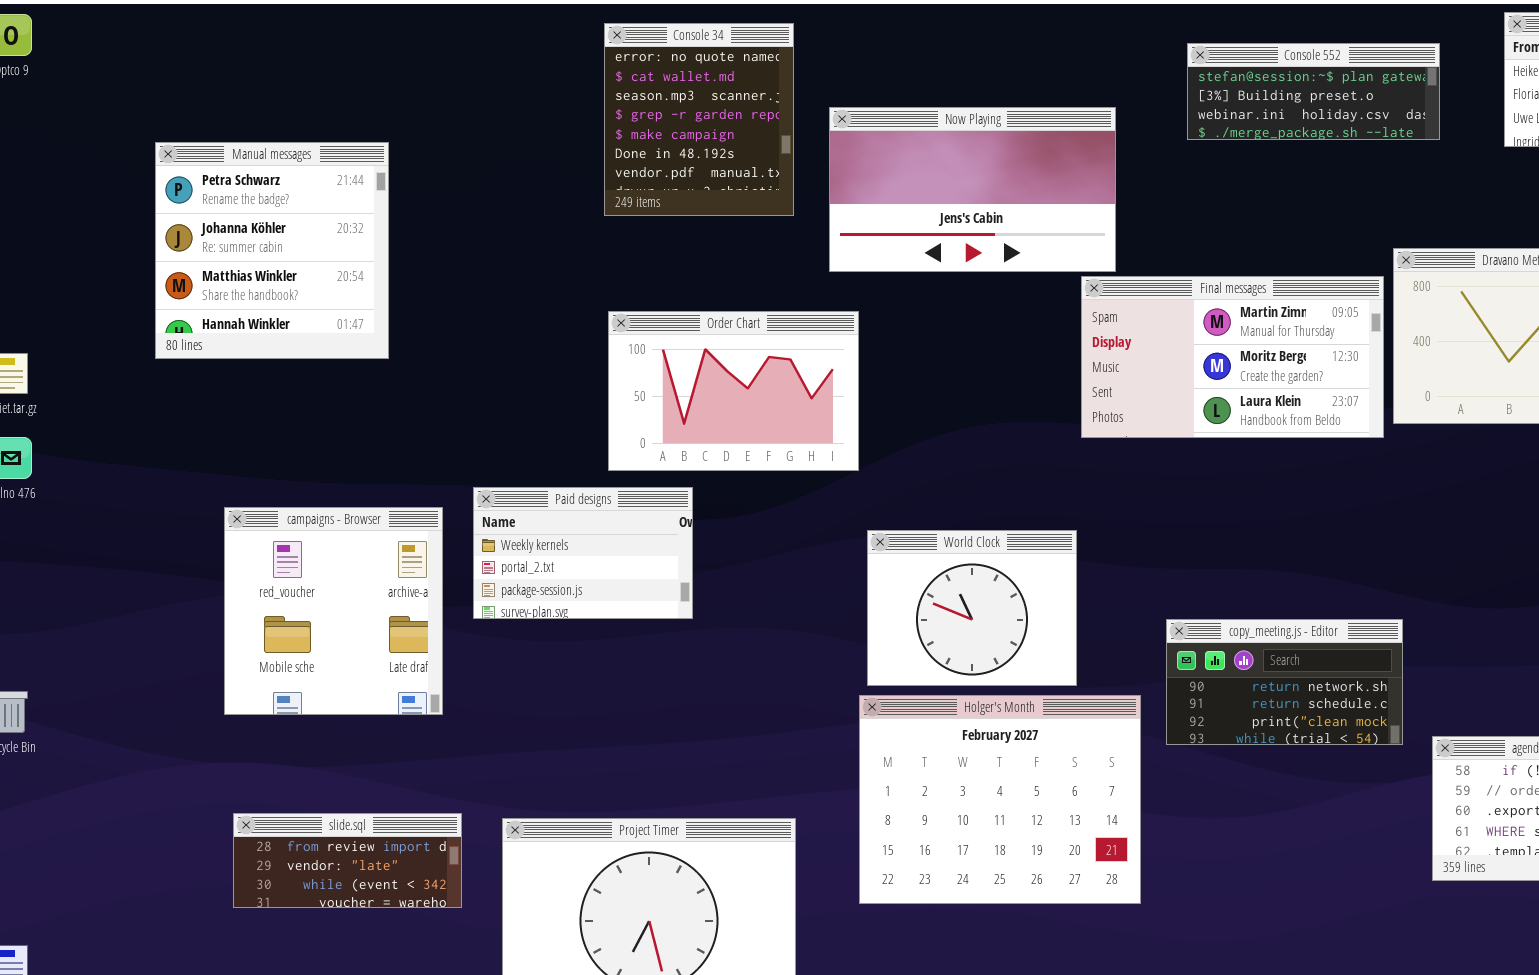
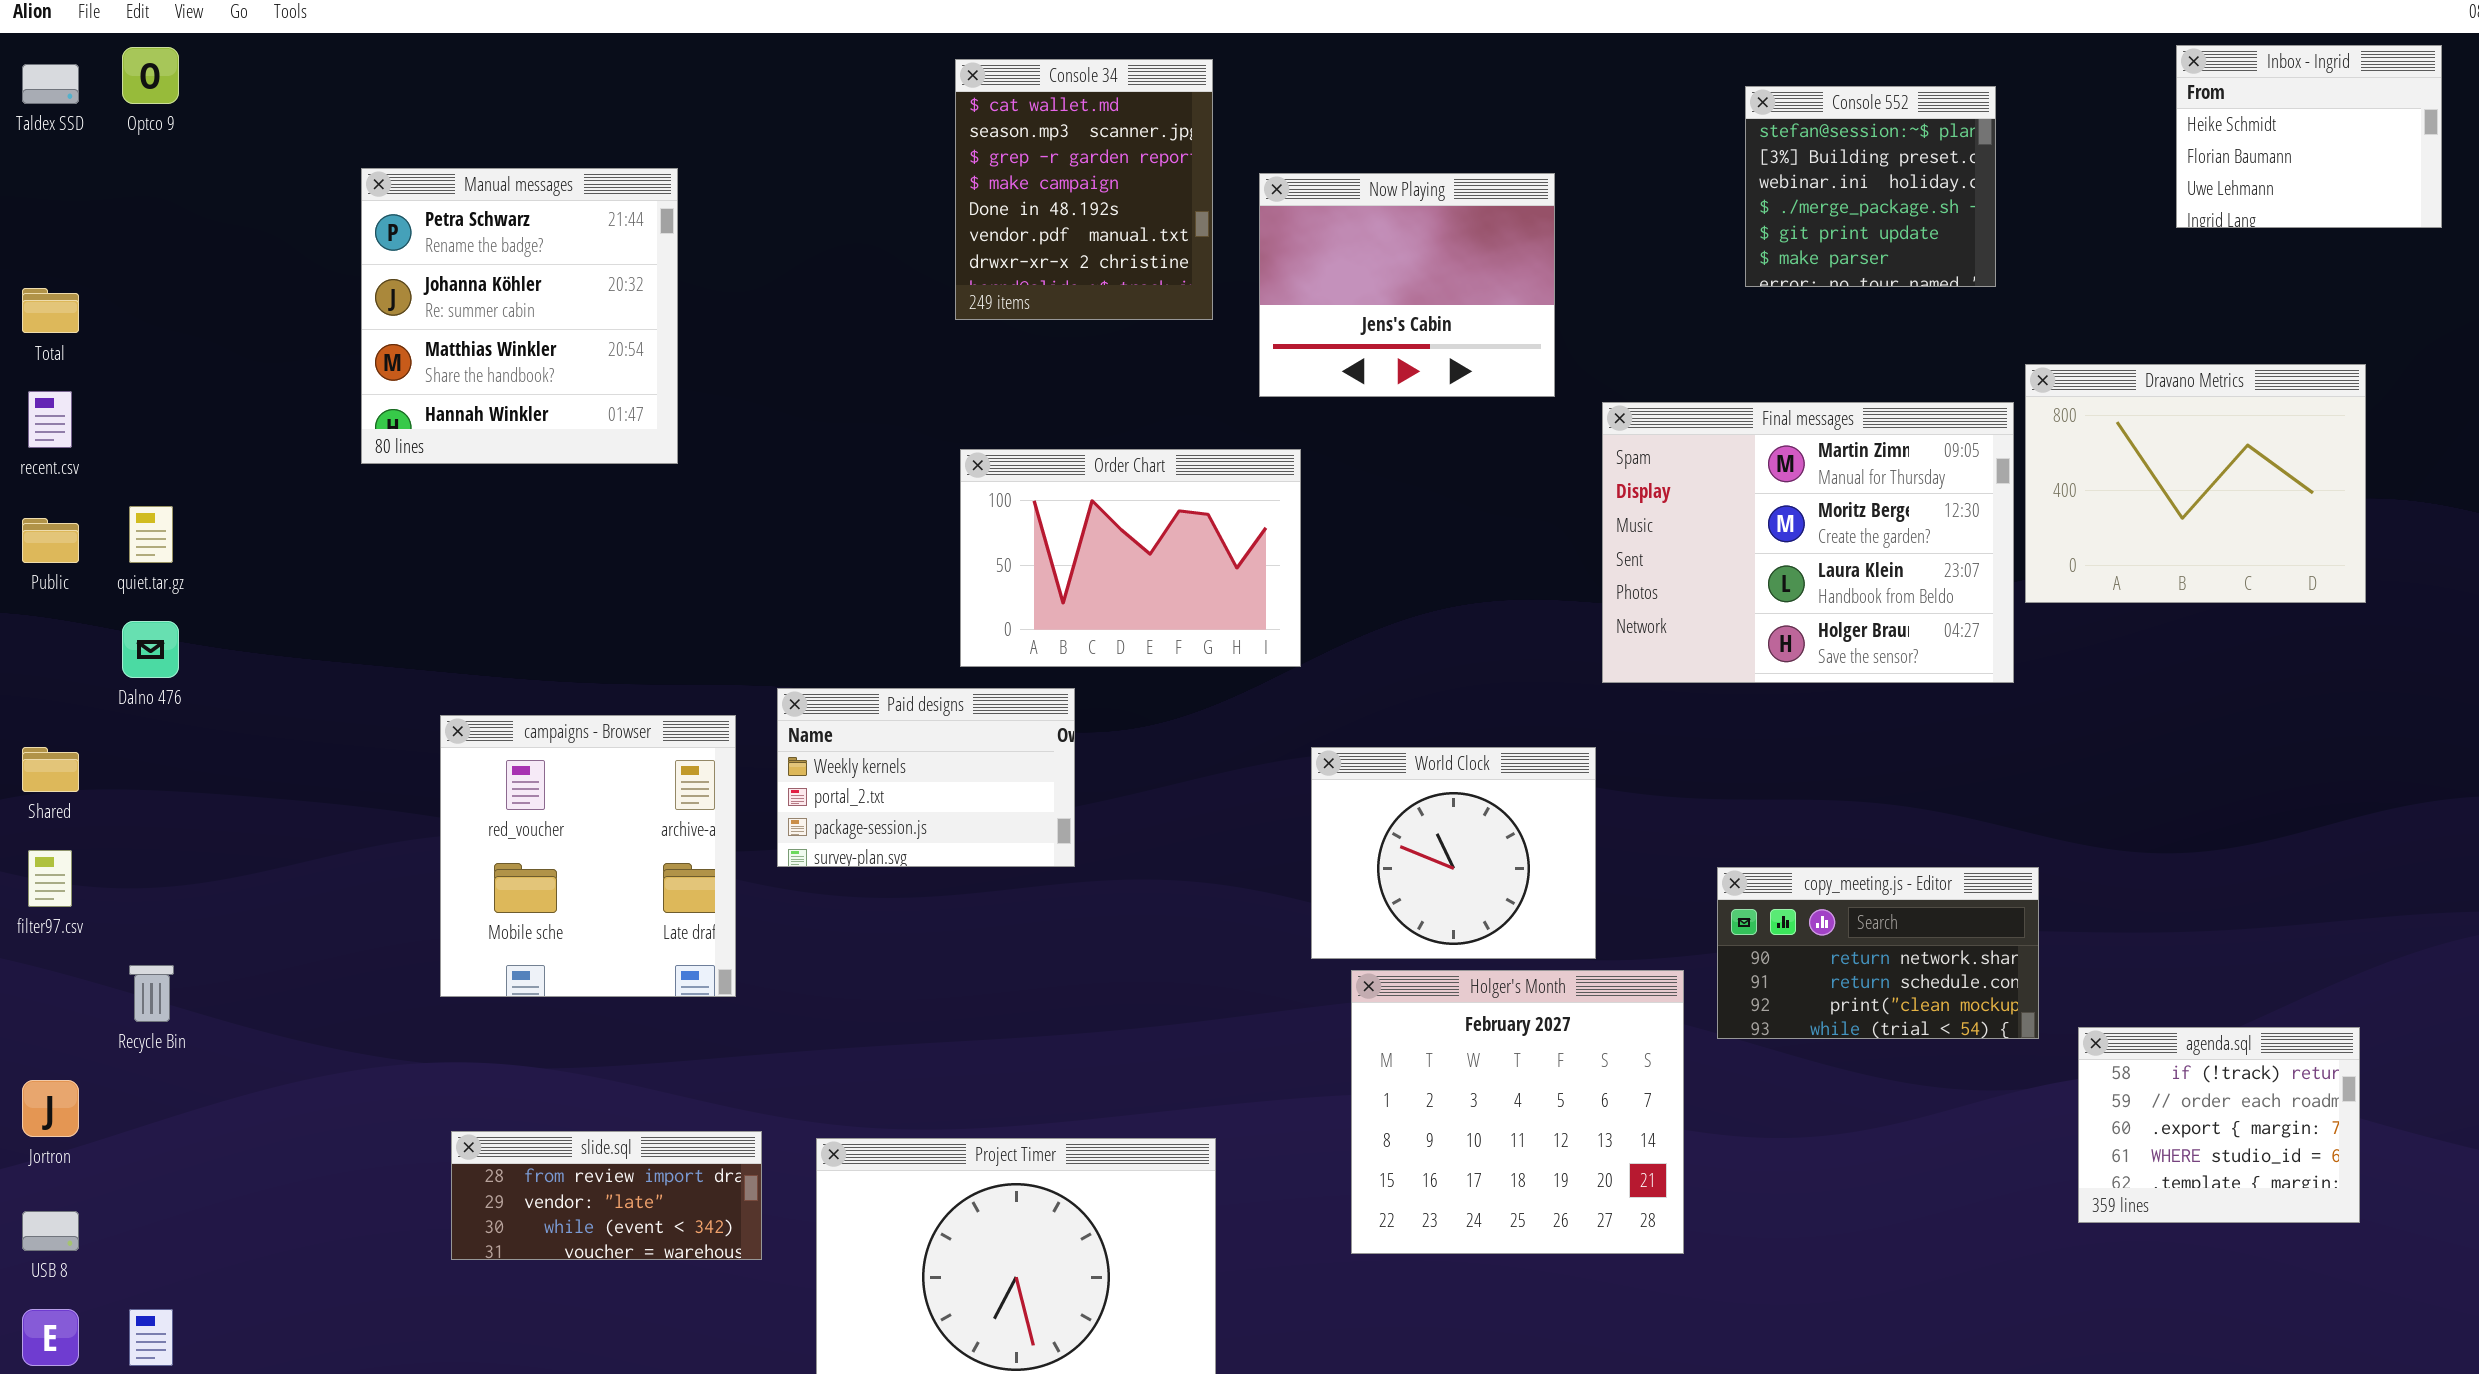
Console 34: [604,23,794,216] -> [955,59,1213,320], scrolled down 1 row
Console 552: [1187,43,1440,140] -> [1745,86,1996,287], resized
Now Playing: [829,107,1116,272] -> [1259,173,1555,397], resized
Manual messages: [155,142,389,359] -> [361,168,678,464], moved
Final messages: [1081,276,1384,438] -> [1602,402,2014,683], resized
Holger's Month: [859,695,1141,904] -> [1351,970,1684,1254], resized

